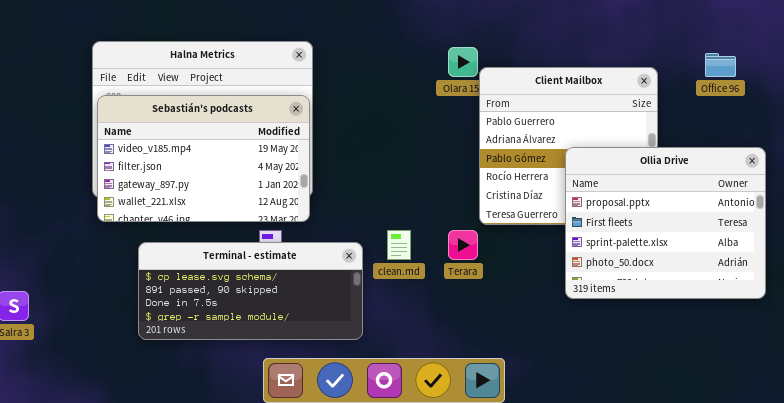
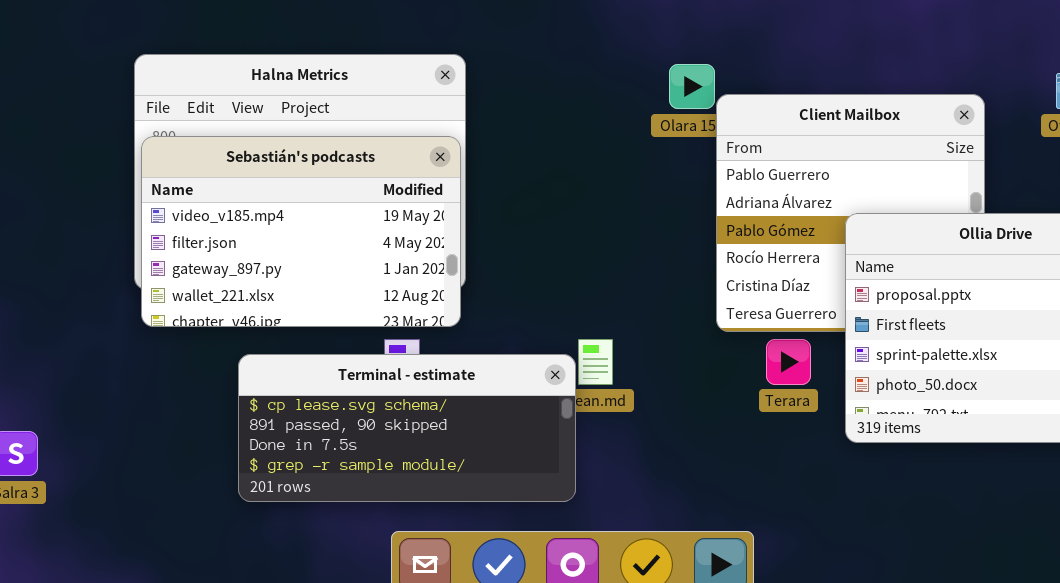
Terara: [448,230,478,260] -> [766,339,811,385], moved
Terminal - estimate: [138,242,363,340] -> [238,354,576,502], moved

